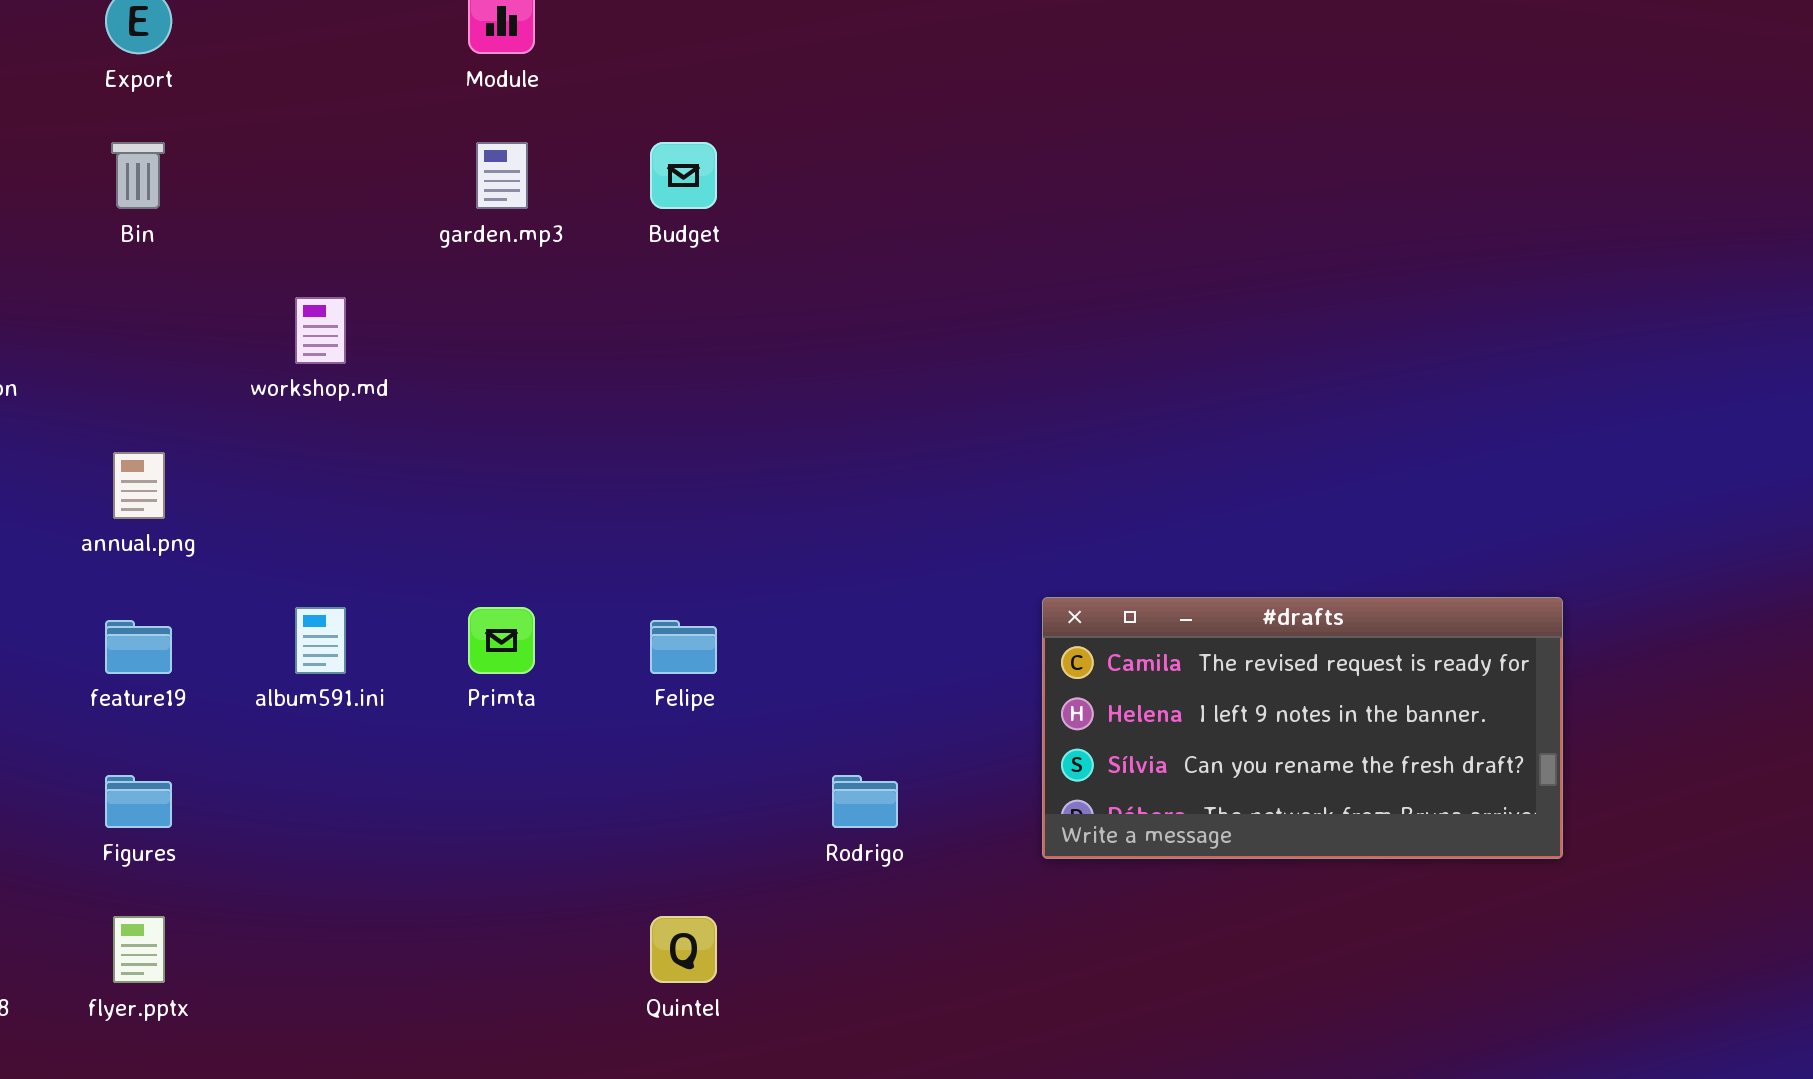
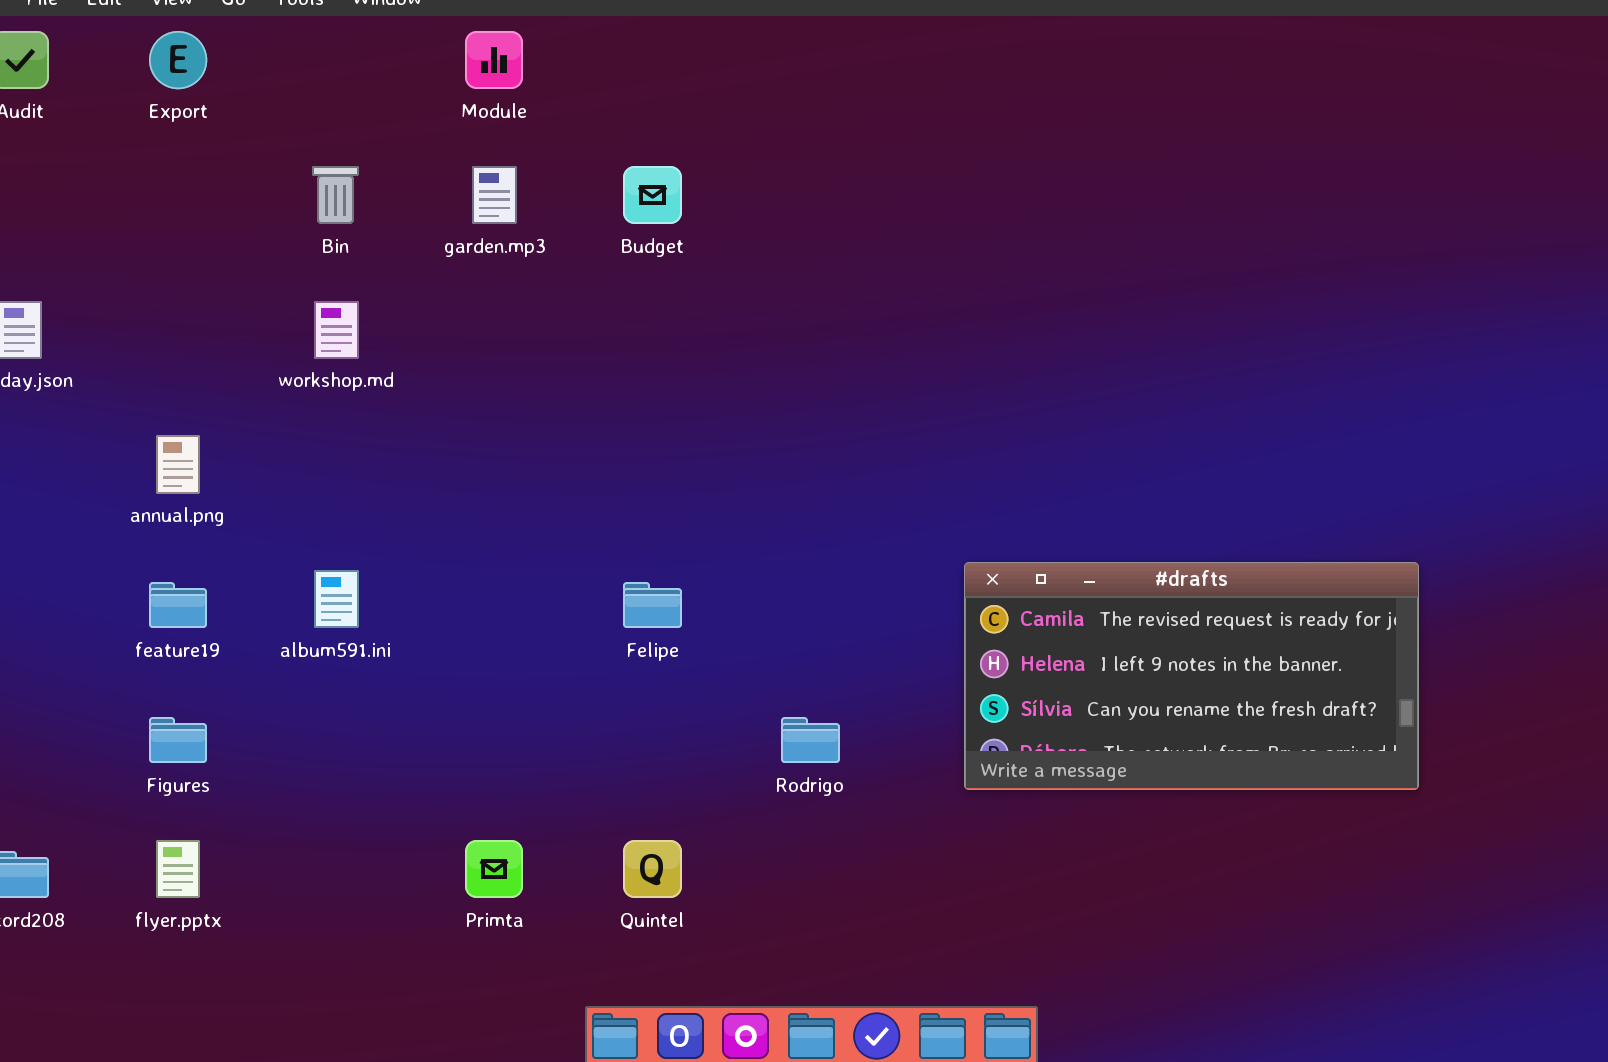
Bin: [111,142,165,209] -> [312,166,359,224], moved
Primta: [468,607,535,674] -> [465,840,523,898], moved

